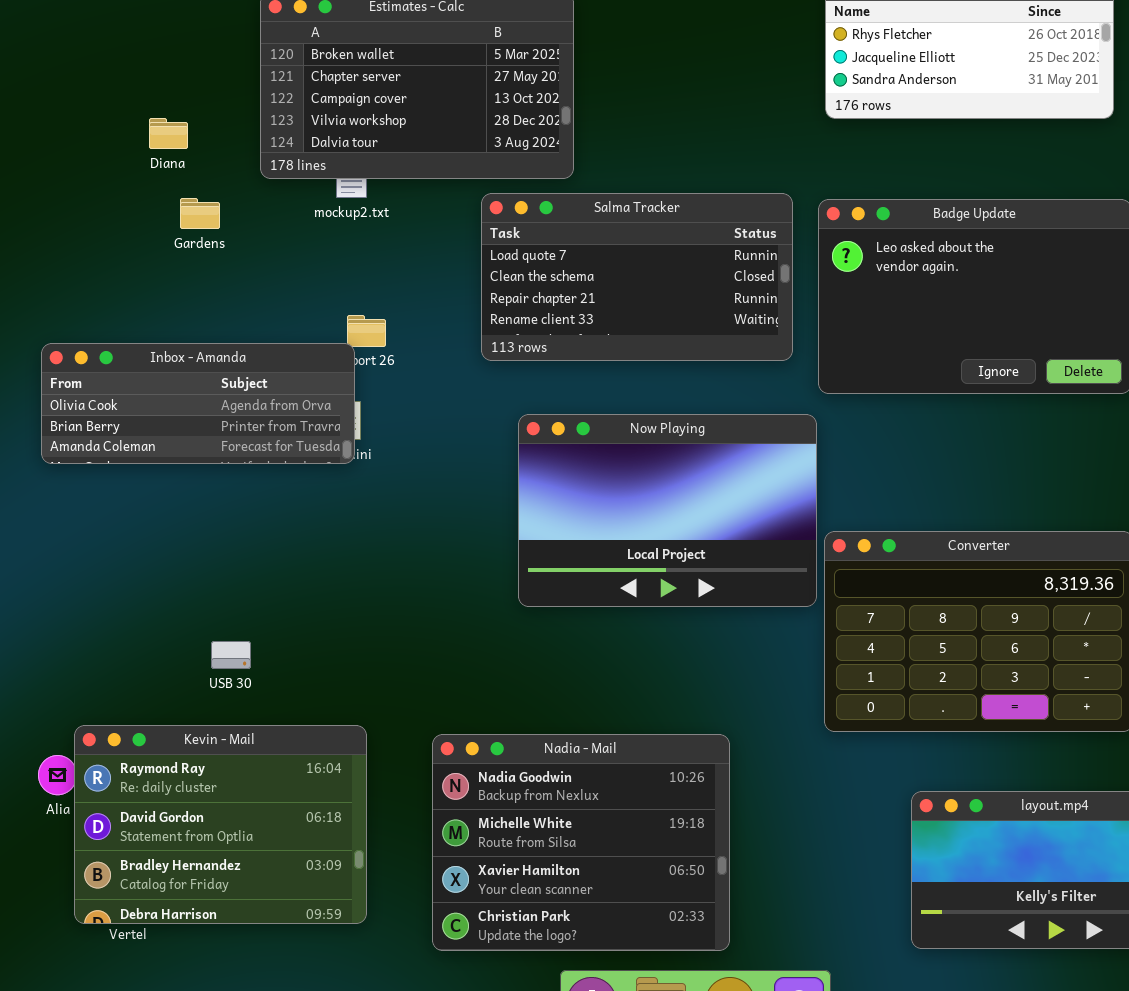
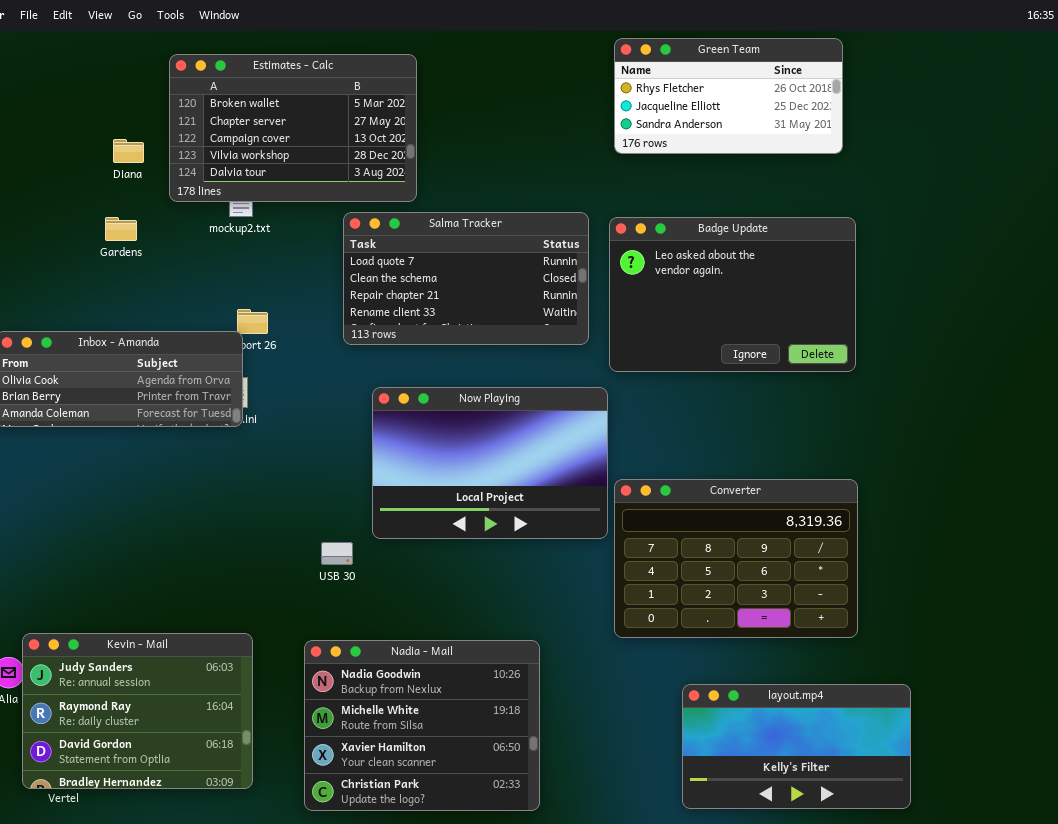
Diana: [149,118,188,149] -> [113,139,144,163], moved
USB 30: [211,641,251,669] -> [321,542,353,565], moved
Kevin - Mail: [74,725,367,924] -> [22,633,253,789], scrolled up 1 row

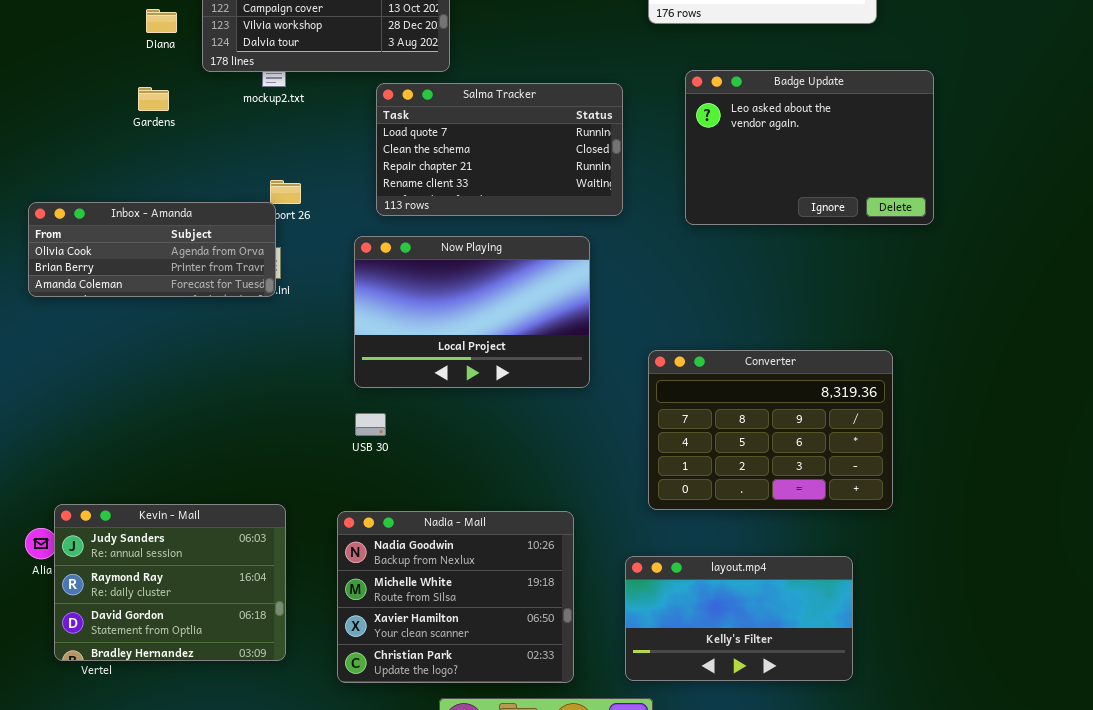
Badge Update: [609,217,856,372] -> [685,70,934,225], moved
Now Playing: [372,387,608,539] -> [354,236,590,388], moved
layout.mp4: [682,684,911,809] -> [625,556,853,681], moved

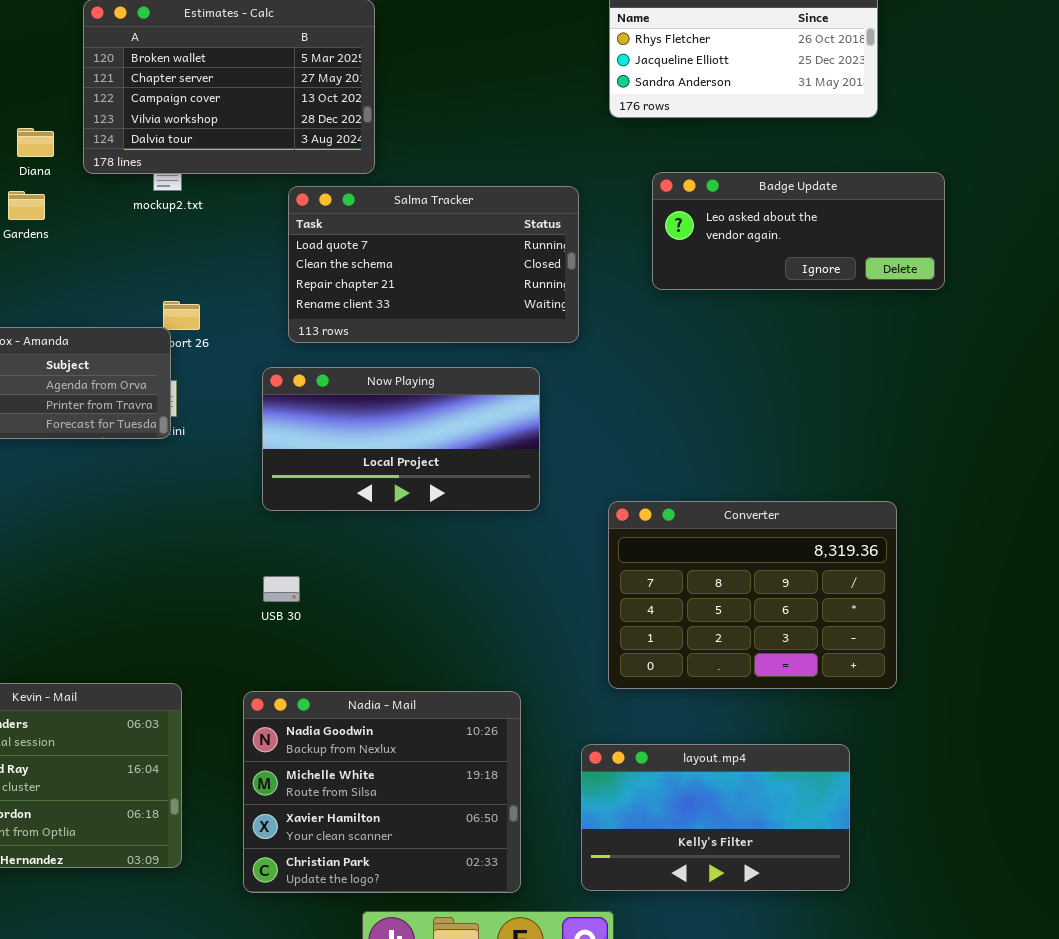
Diana: [146,9,177,33] -> [17,128,54,157], moved
Badge Update: [685,70,934,225] -> [652,172,945,290], resized
Now Playing: [354,236,590,388] -> [262,367,540,511], resized

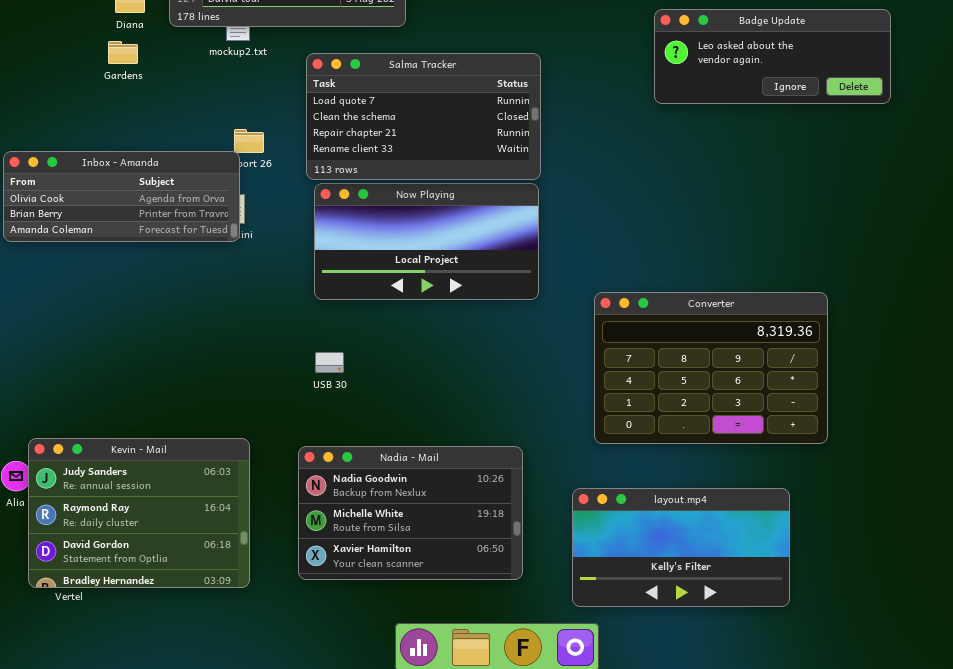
Badge Update: [652,172,945,290] -> [654,9,891,104], moved
Salma Tracker: [288,186,579,343] -> [306,53,541,180], moved
Nadia - Mail: [243,691,521,893] -> [298,446,523,580], resized

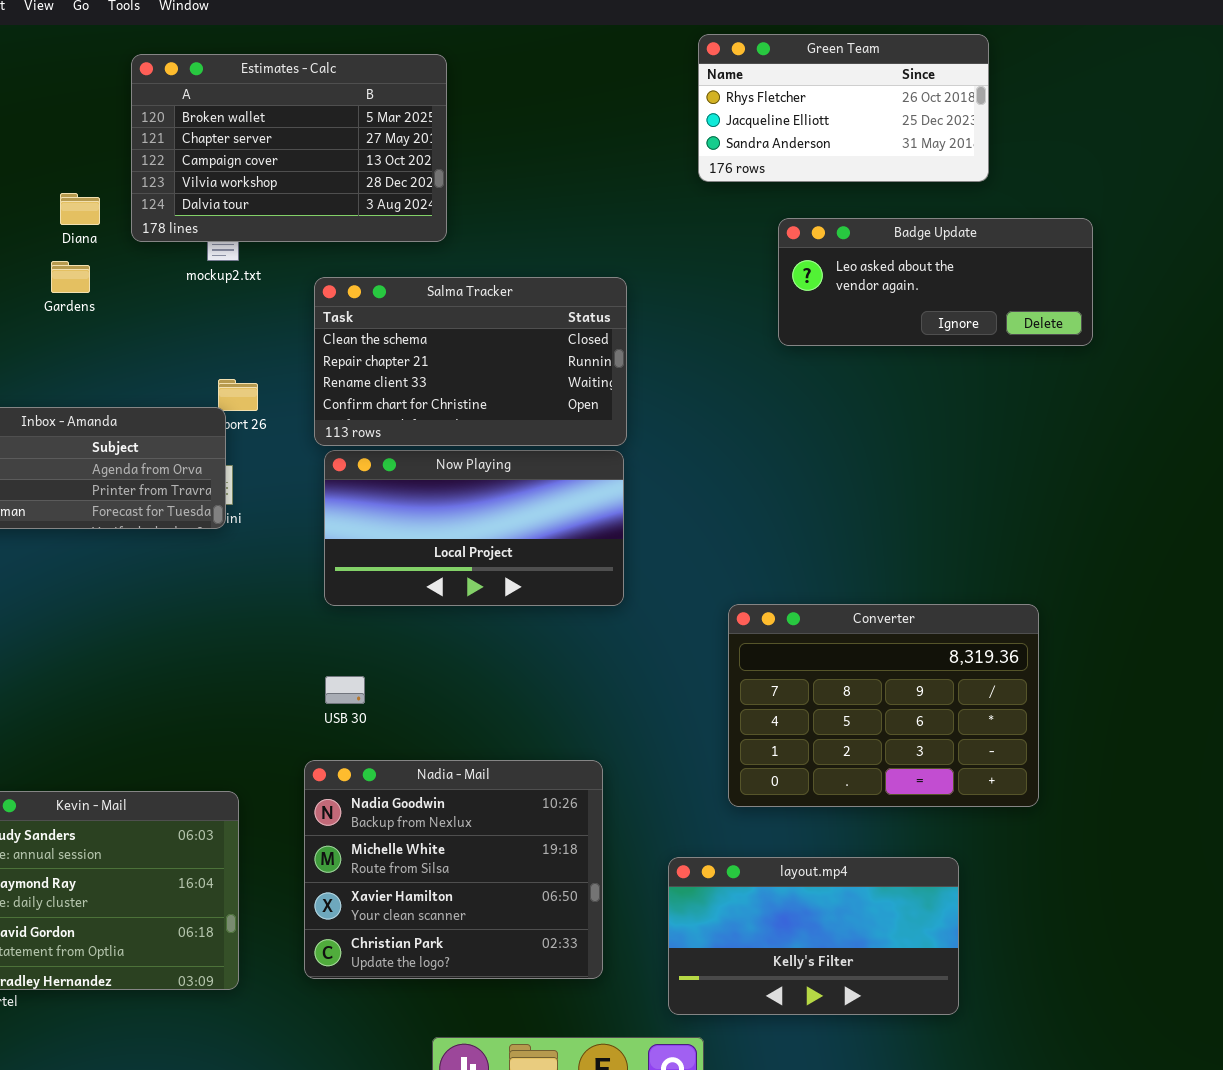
Salma Tracker: [306,53,541,180] -> [314,277,627,446], scrolled down 1 row
Converter: [594,292,828,444] -> [728,604,1039,807], moved
Nadia - Mail: [298,446,523,580] -> [304,760,603,979], resized

